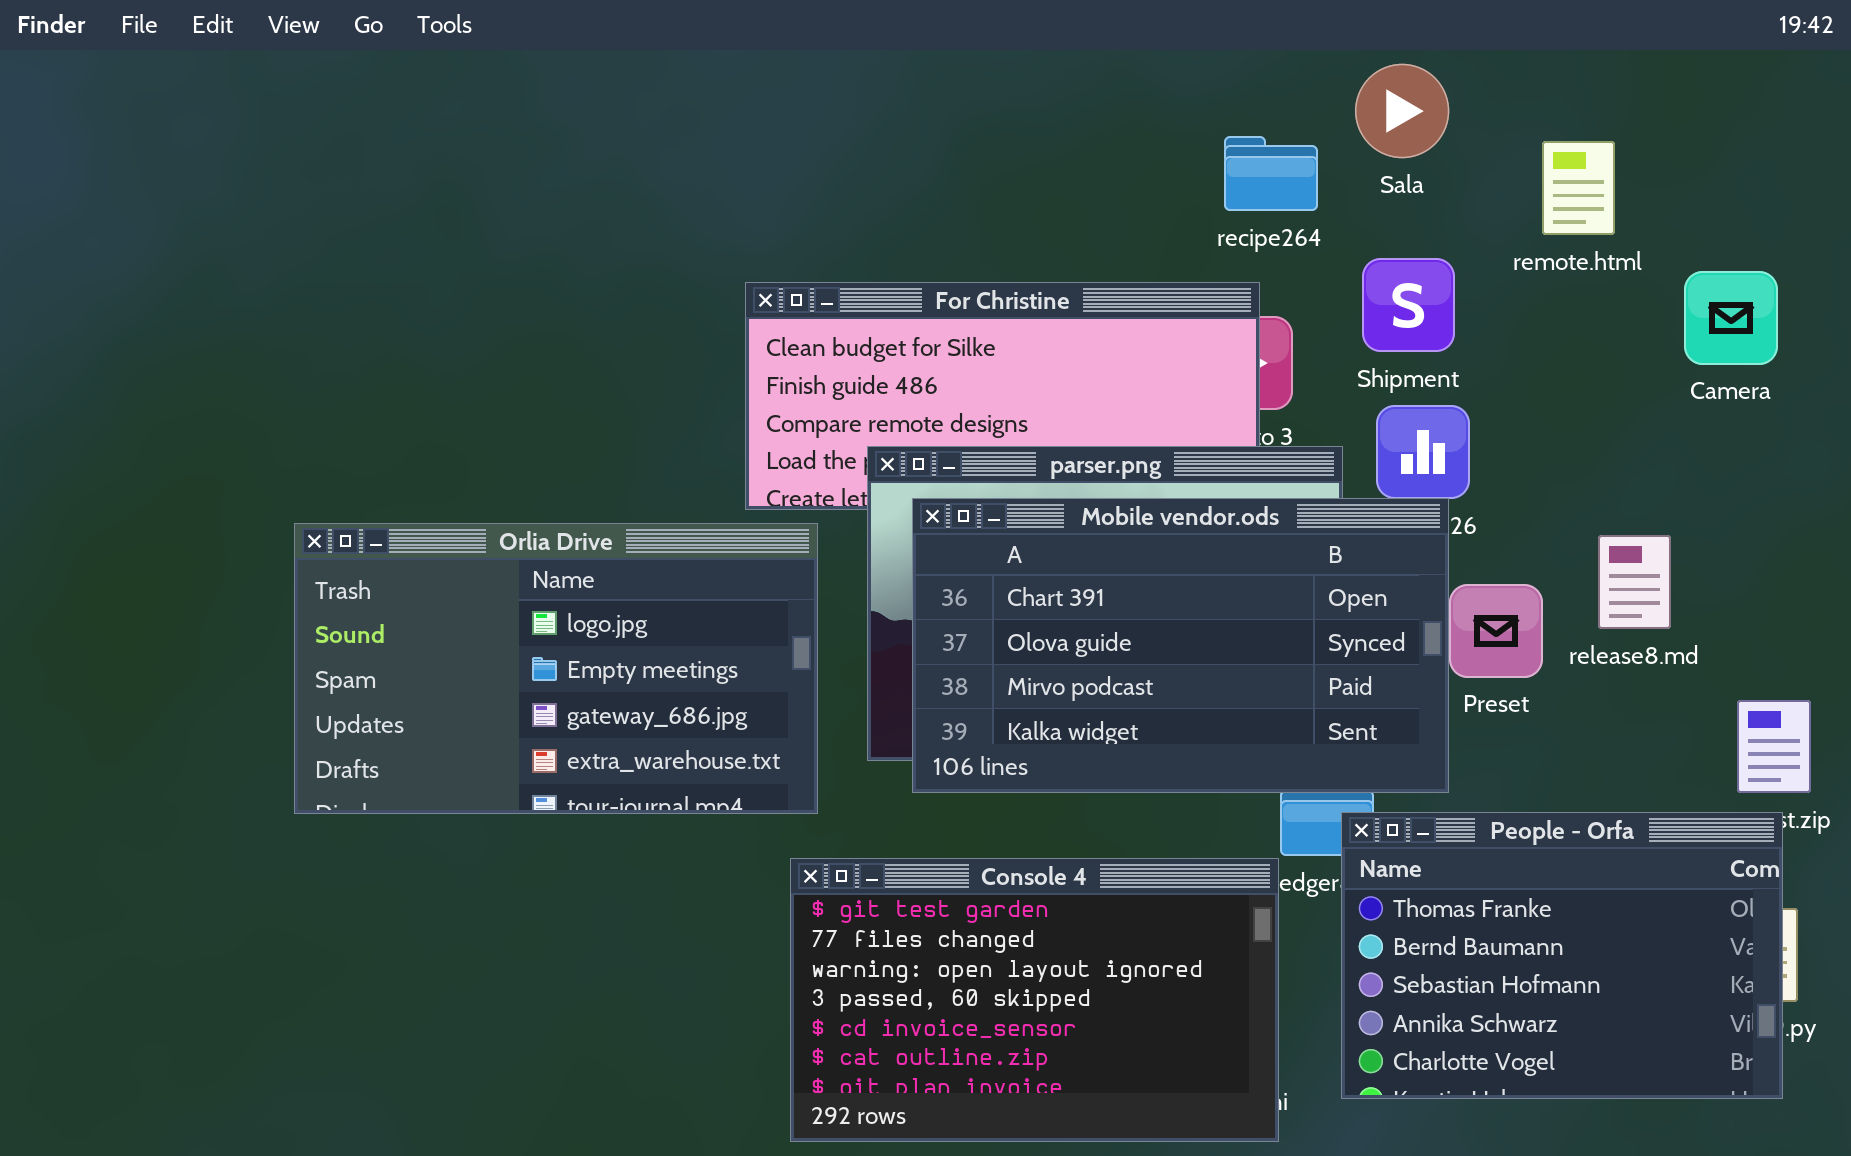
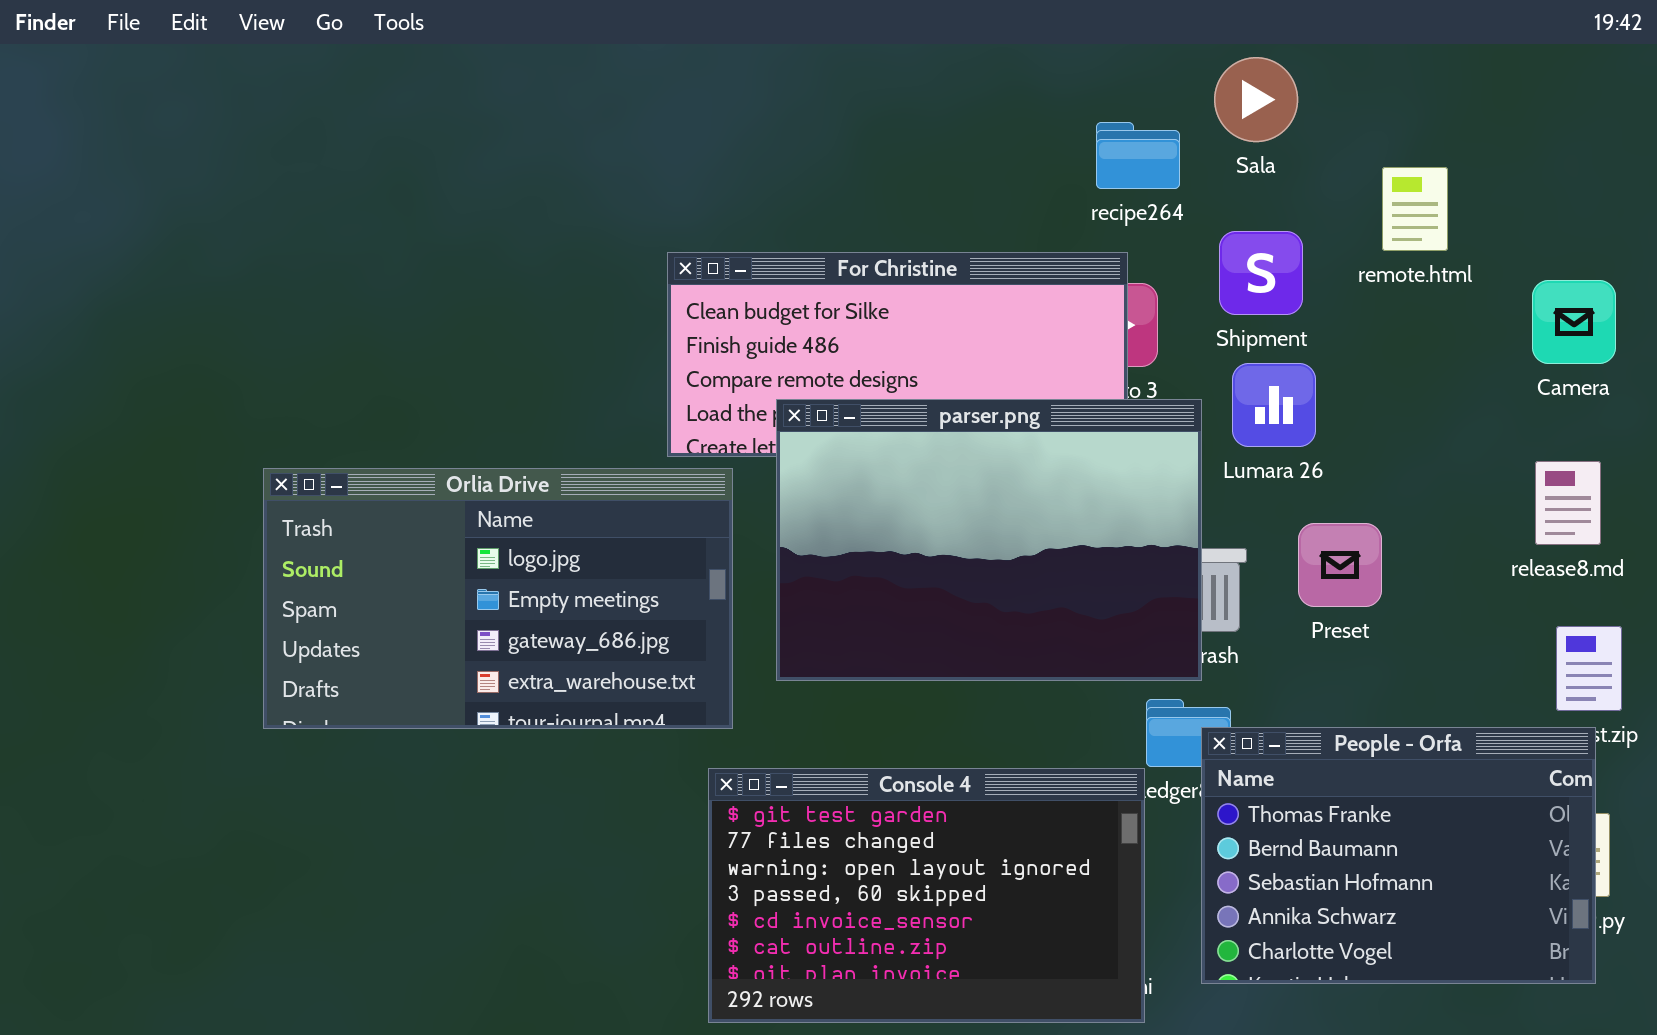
remote.html: [1542,141,1615,235] -> [1382,167,1448,251], moved
Camera: [1684,271,1778,365] -> [1532,280,1616,364], moved
Mobile vendor.ods: [912,498,1449,793] -> none, closed
release8.md: [1598,535,1671,629] -> [1535,461,1601,545], moved

